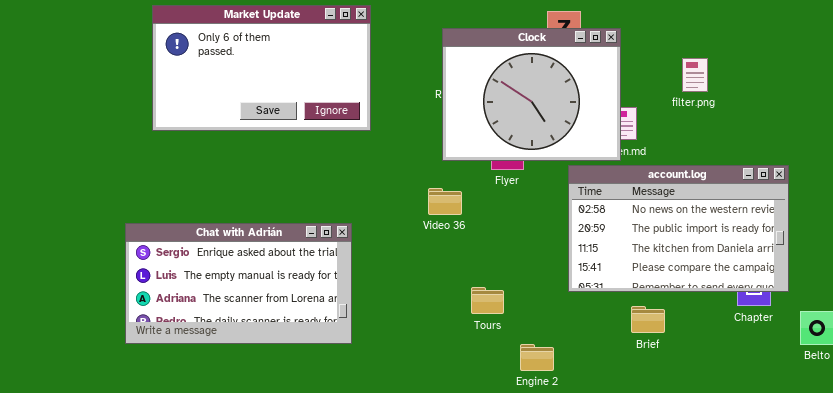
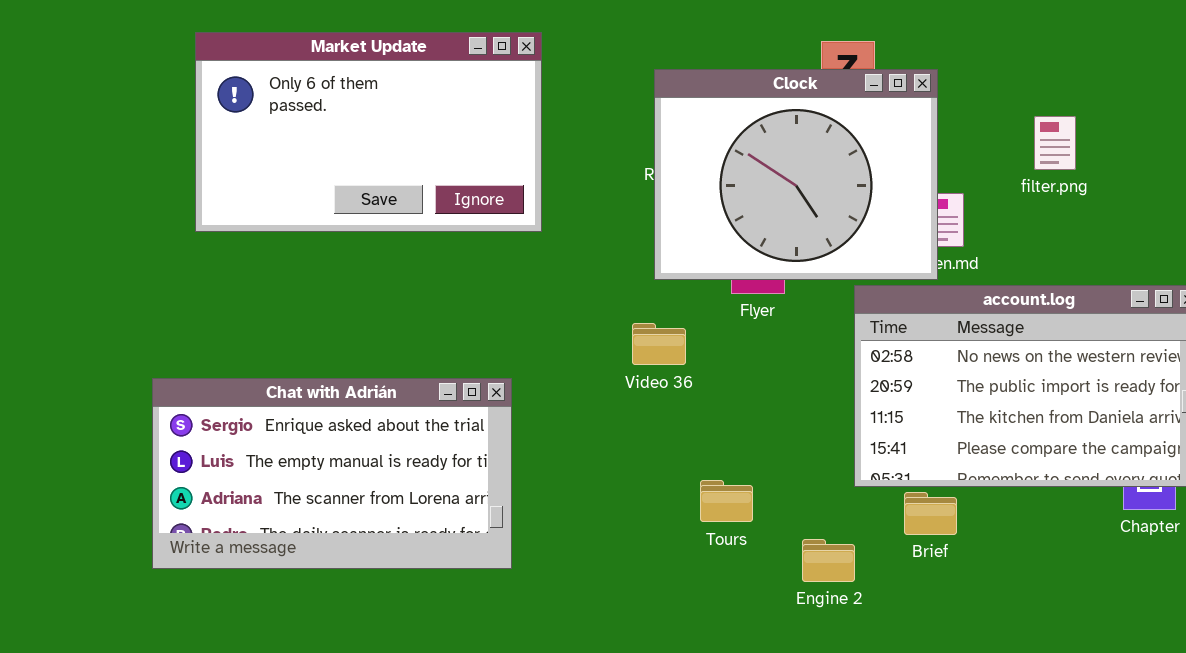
Brief: [631,306,665,333] -> [904,492,957,535], moved
Engine 2: [520,344,554,371] -> [802,539,855,582], moved

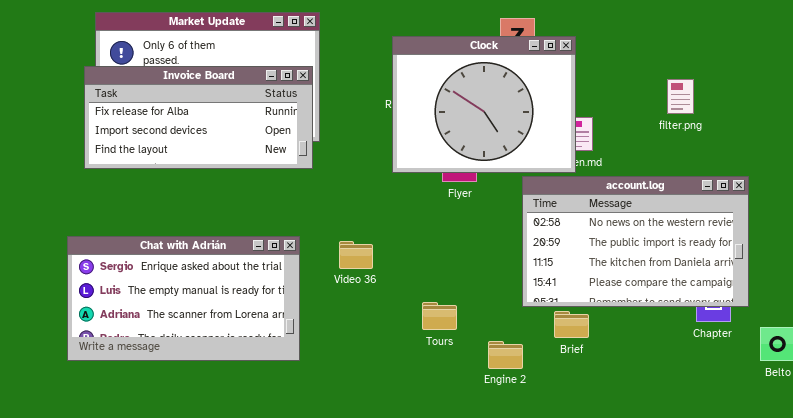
Invoice Board: none -> [84,66,313,169], opened
filter.png: [1034,116,1076,170] -> [667,79,694,114], moved
Video 36: [632,323,686,365] -> [339,241,373,269], moved

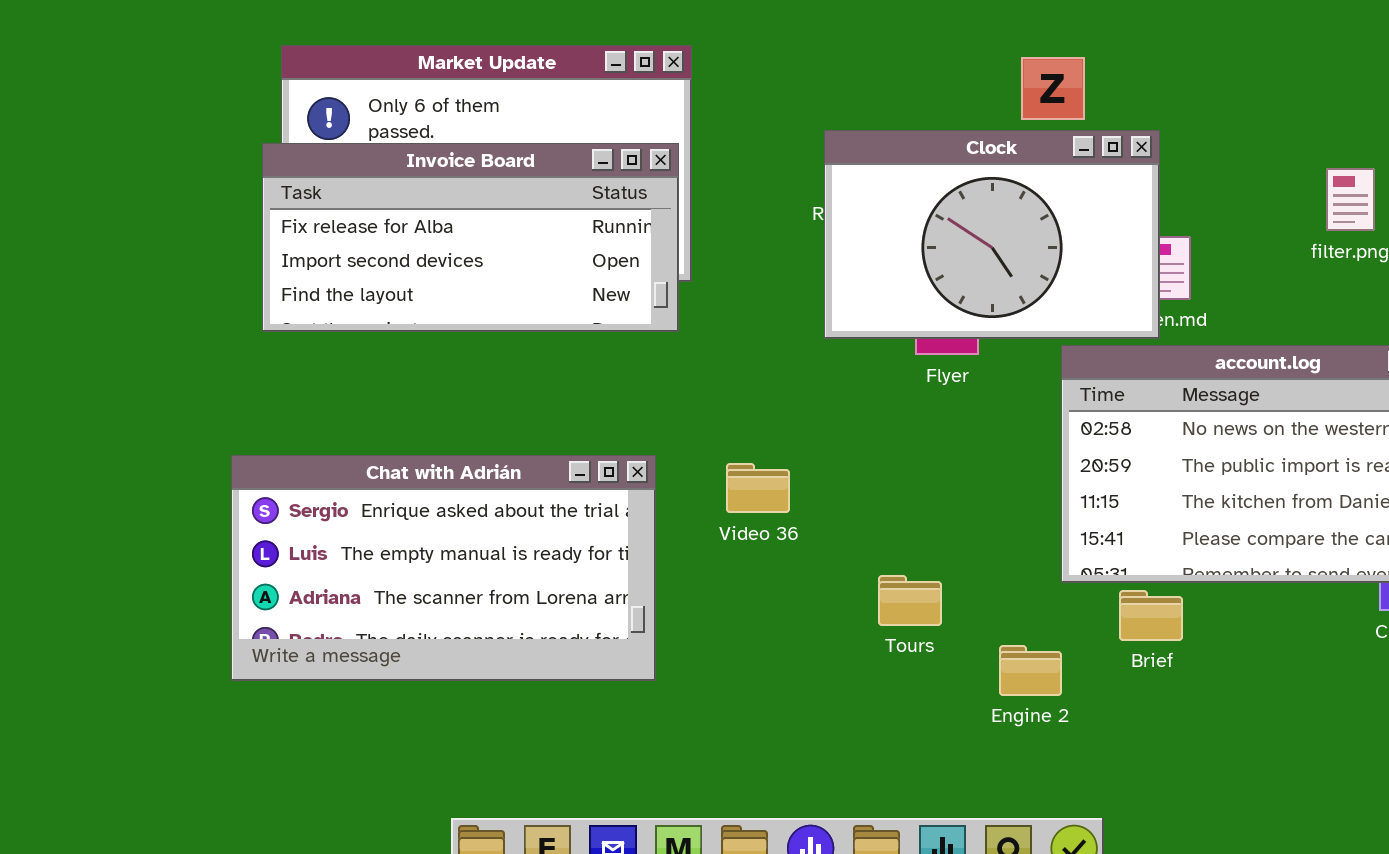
Clock: [392,36,576,173] -> [824,130,1160,339], resized

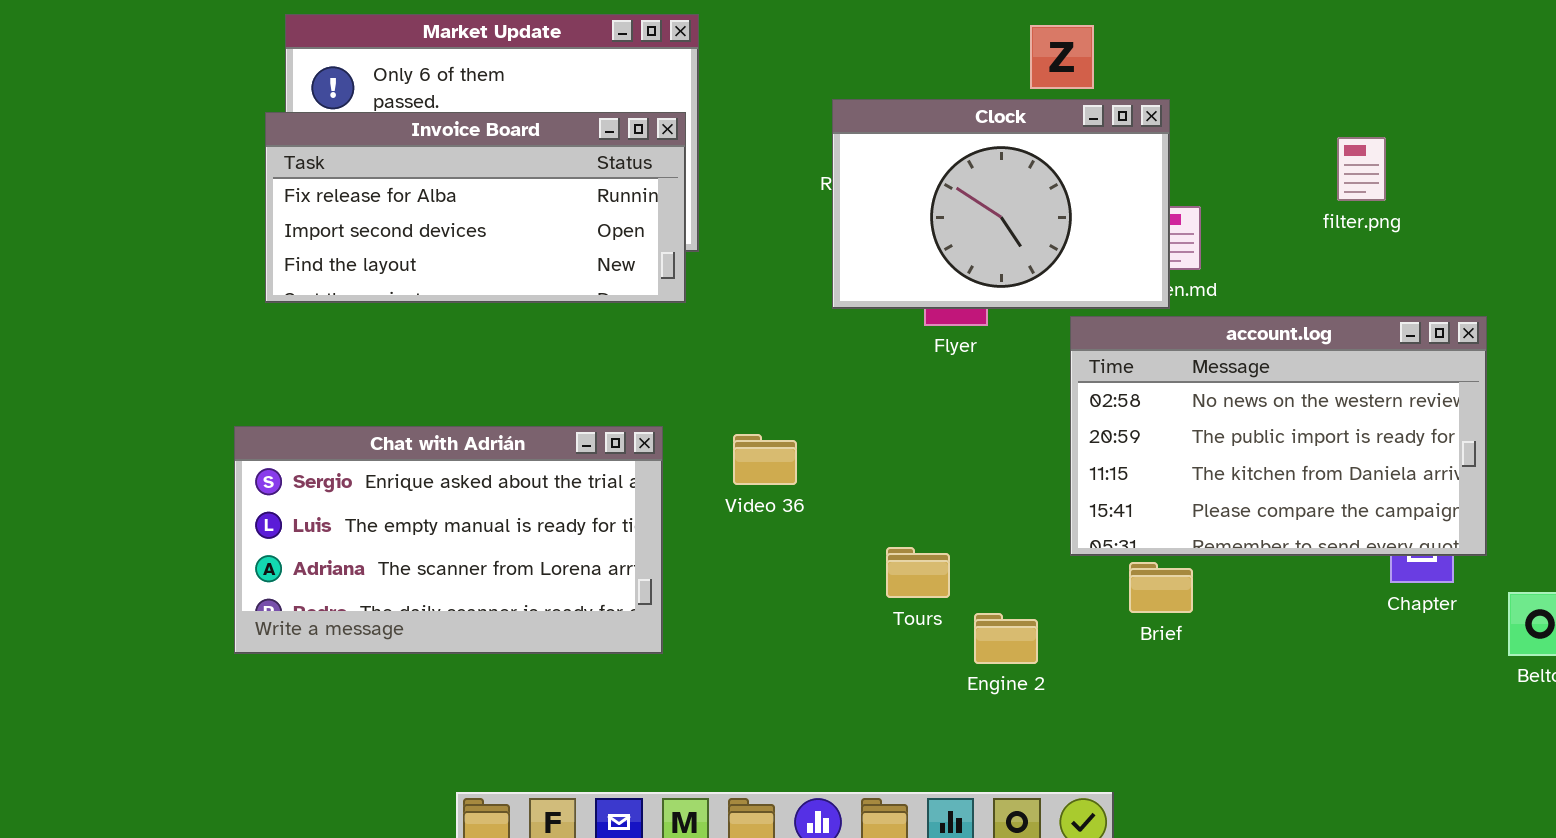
Engine 2: [999,645,1062,696] -> [974,613,1038,664], moved

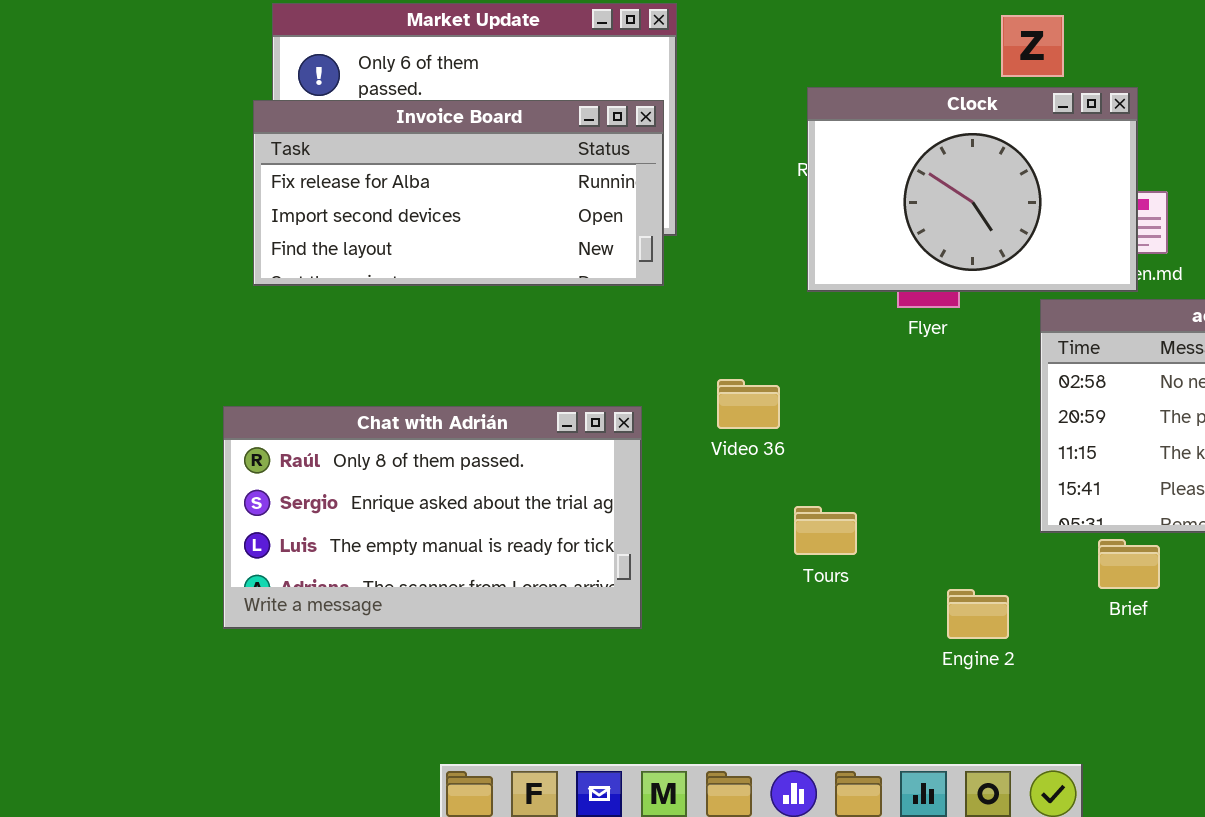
Chat with Adrián: [234,426,663,654] -> [223,406,642,629], scrolled up 1 row
Video 36: [733,434,797,485] -> [717,379,780,429], moved
Tours: [886,547,950,598] -> [794,506,857,555], moved

